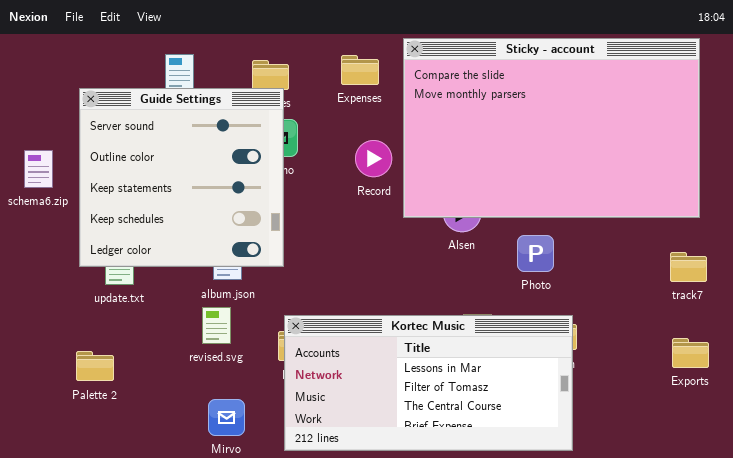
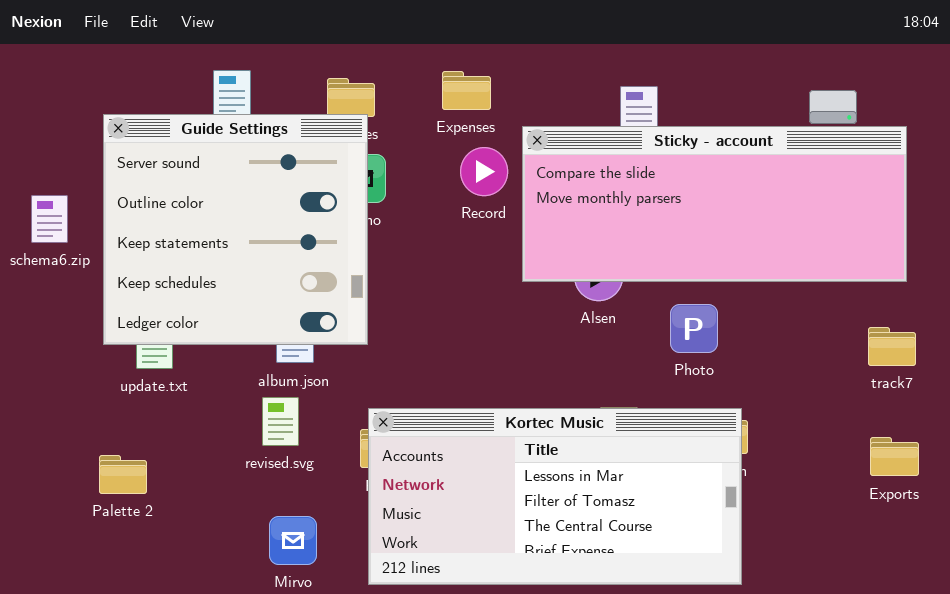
Sticky - account: [403,38,700,218] -> [522,126,907,282], resized
Record: [355,140,392,177] -> [460,147,508,196], moved

